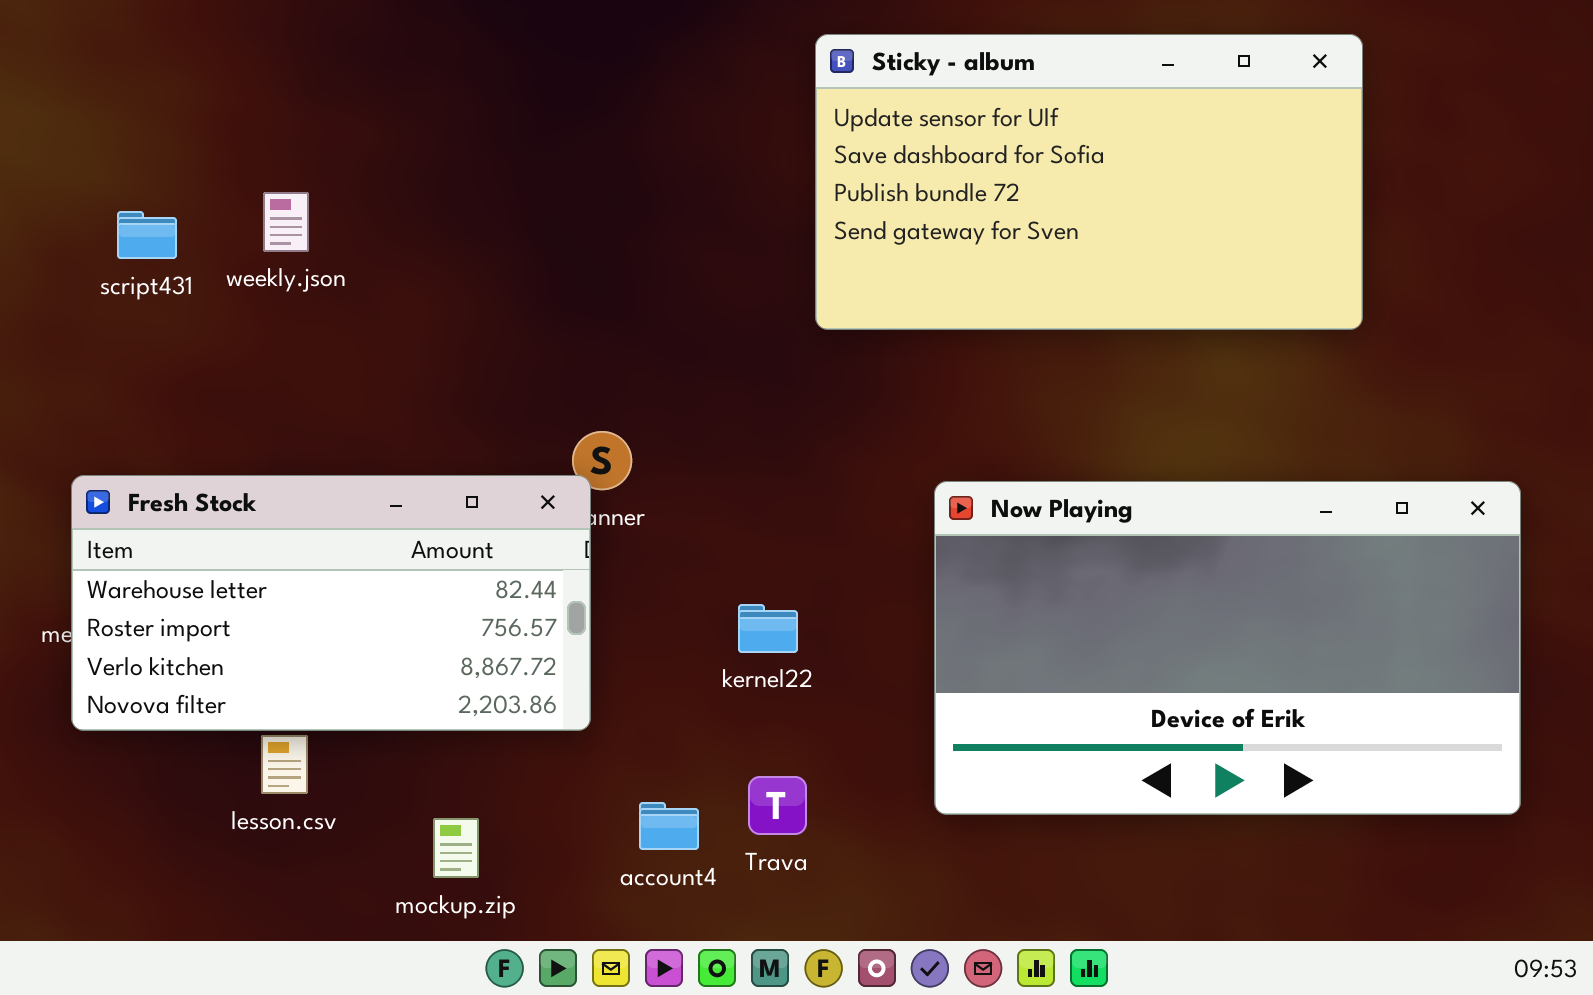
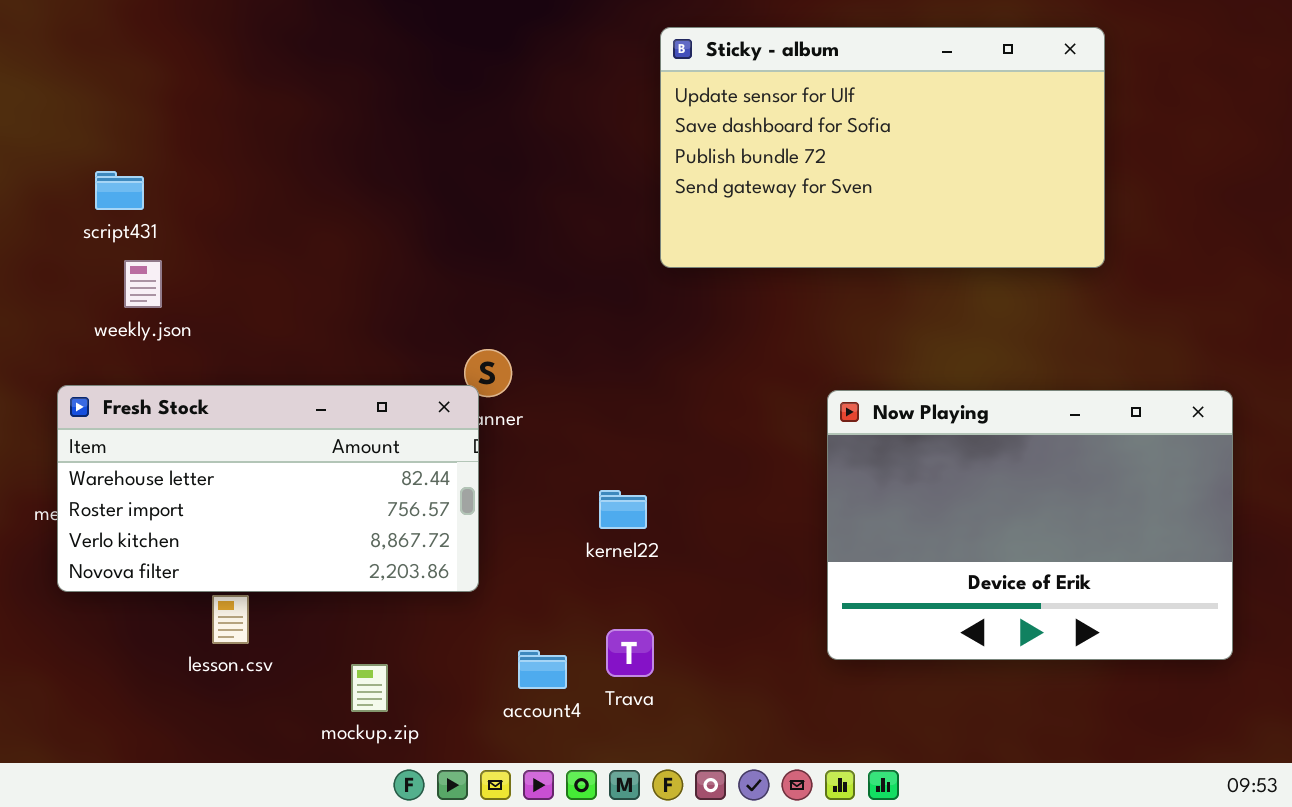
weekly.json: [263,192,309,252] -> [124,260,162,308], moved
Now Playing: [934,481,1521,815] -> [827,390,1233,660], resized

